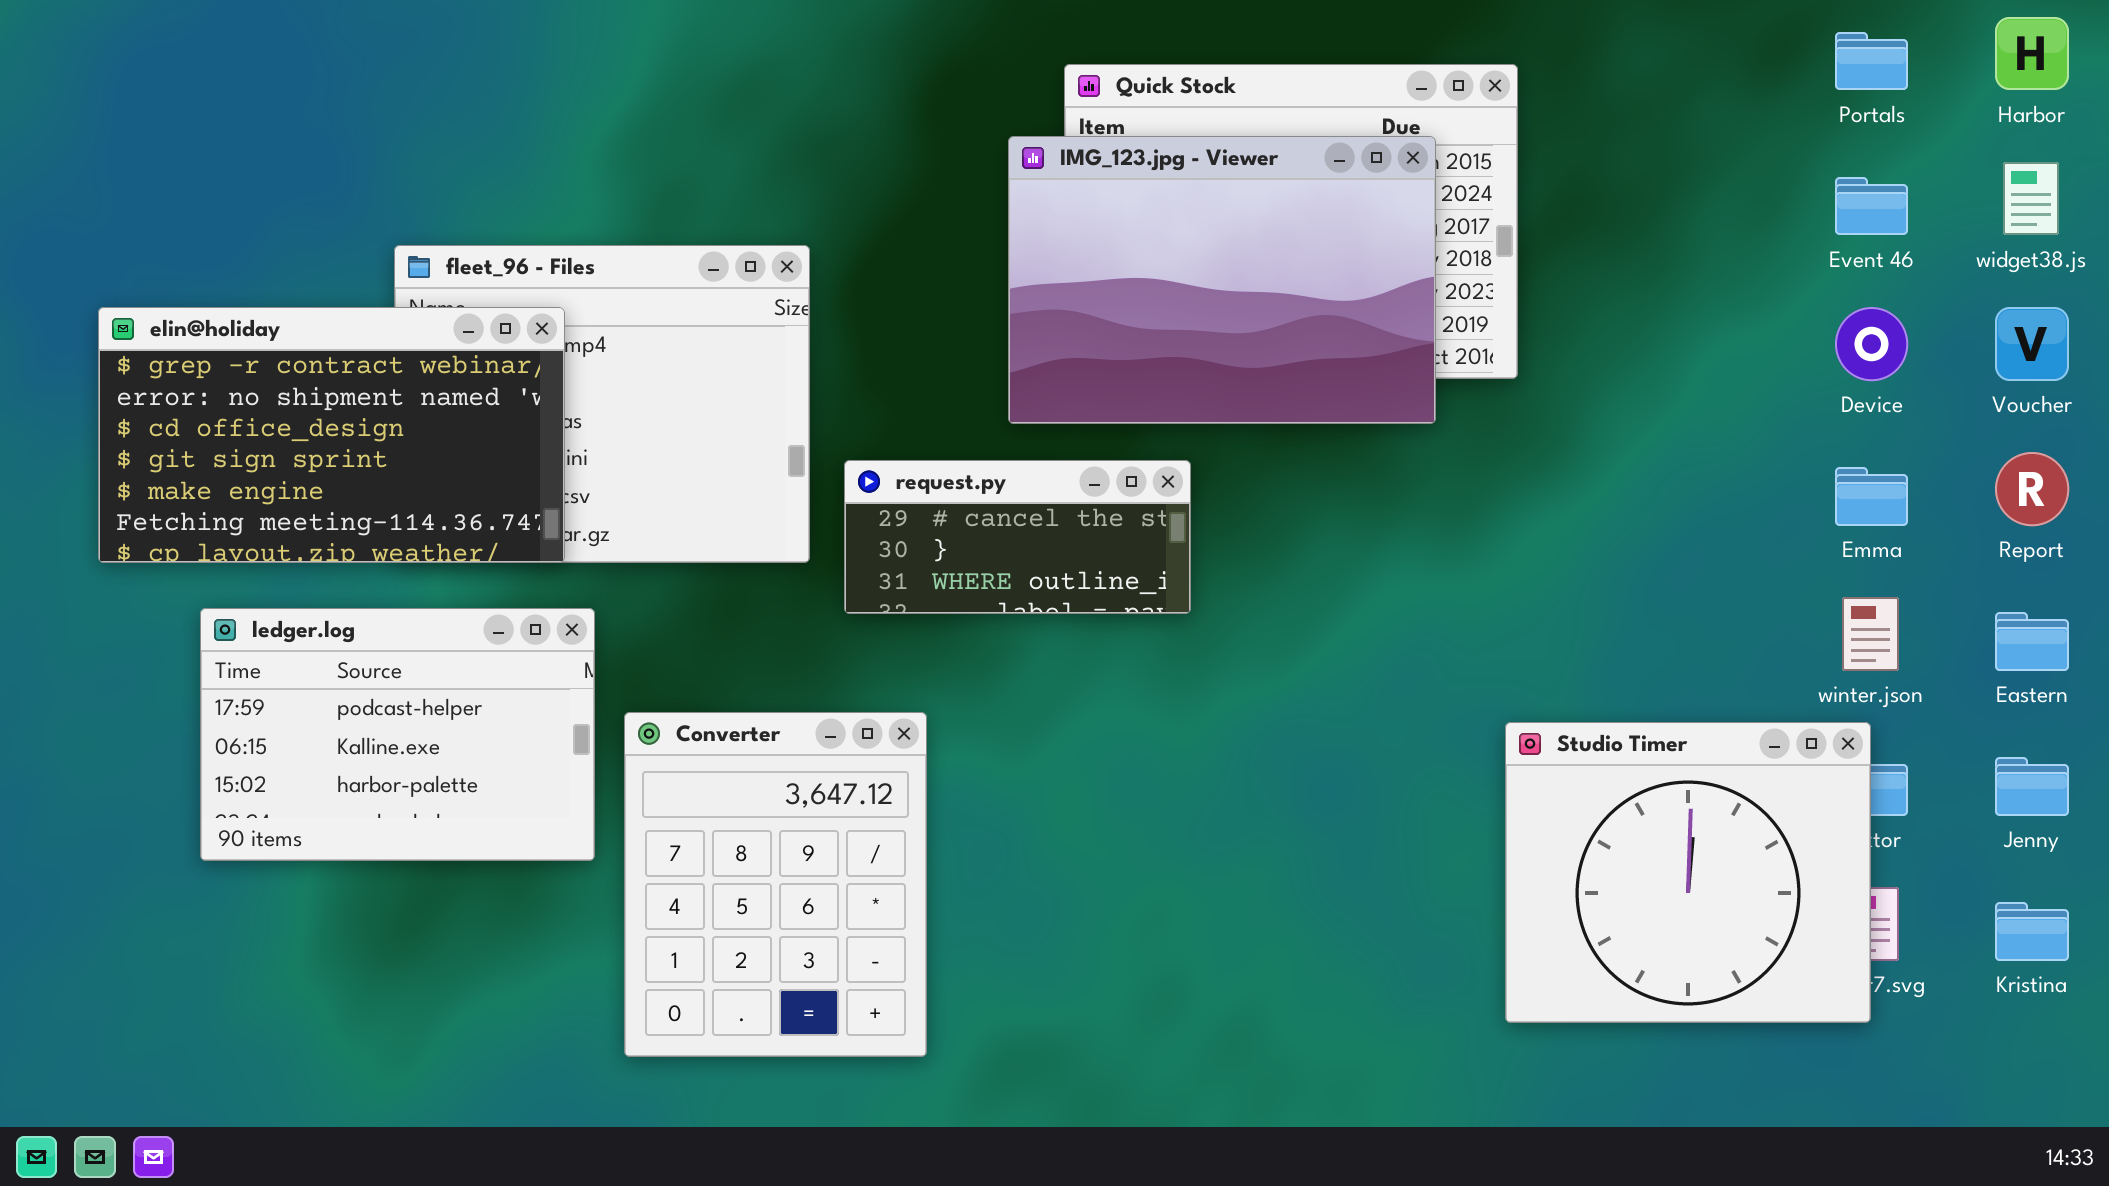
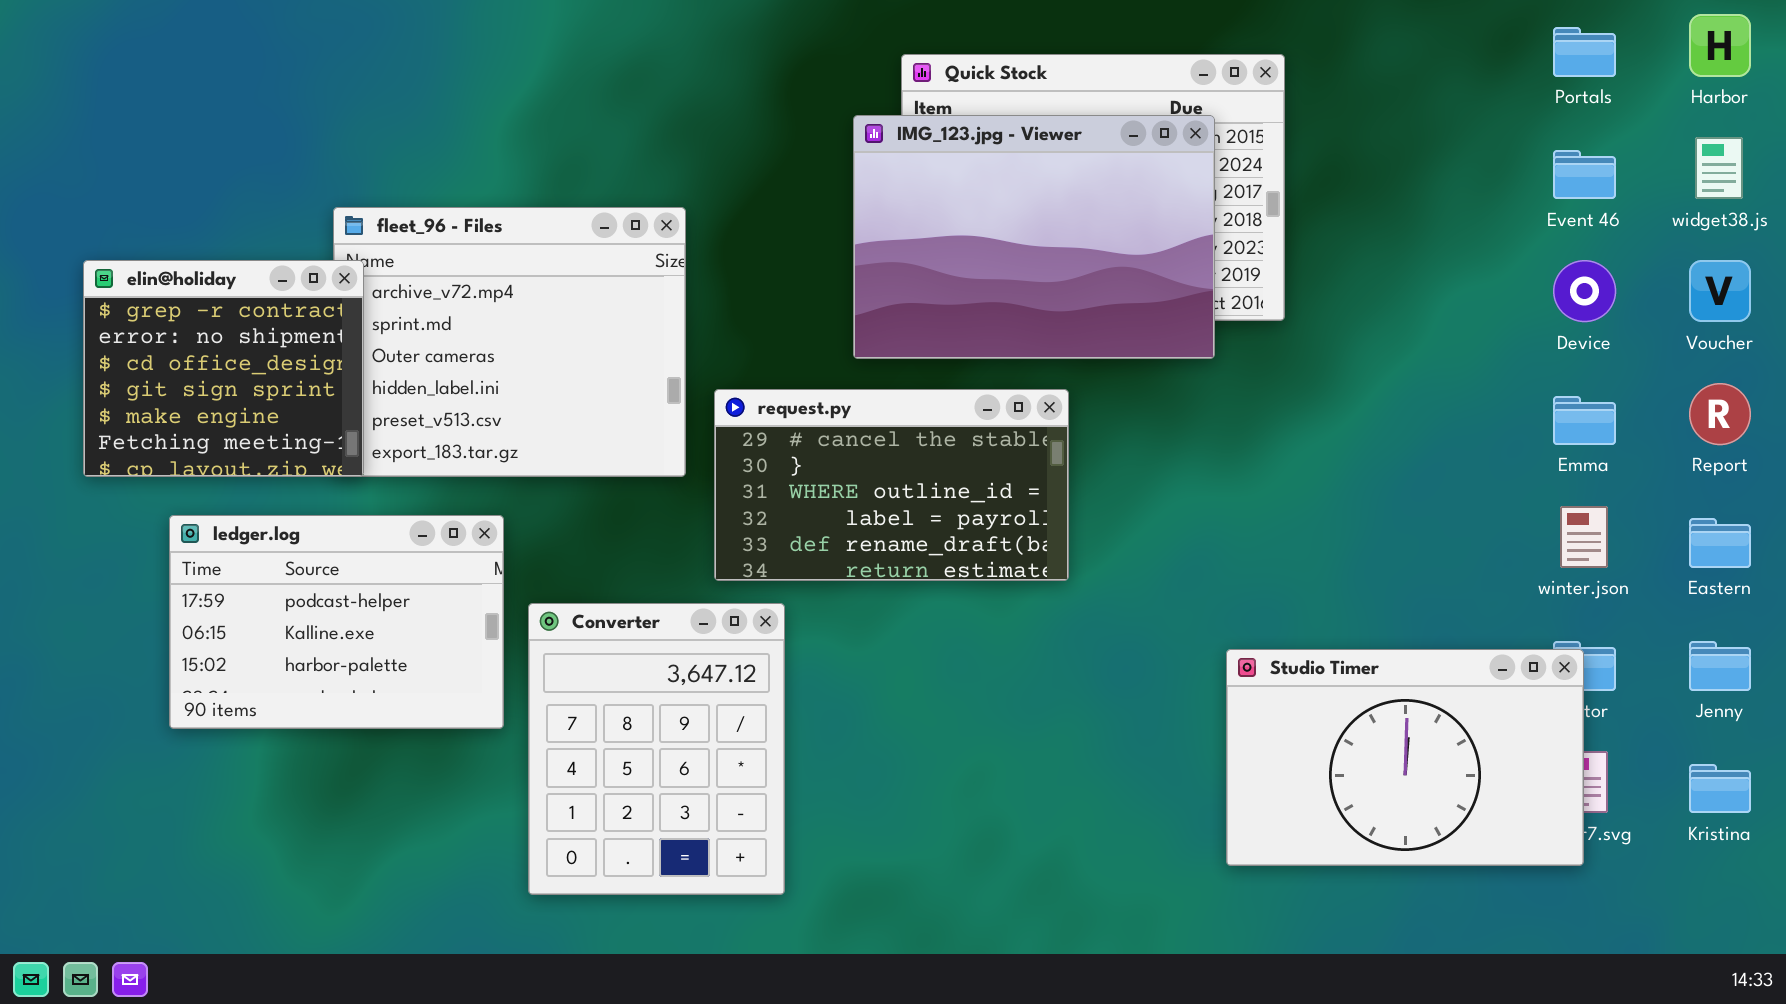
elin@holiday: [98,307,565,563] -> [83,260,364,477], resized
request.py: [844,460,1191,614] -> [714,389,1069,581], resized
Studio Timer: [1505,722,1871,1023] -> [1226,649,1584,866], resized

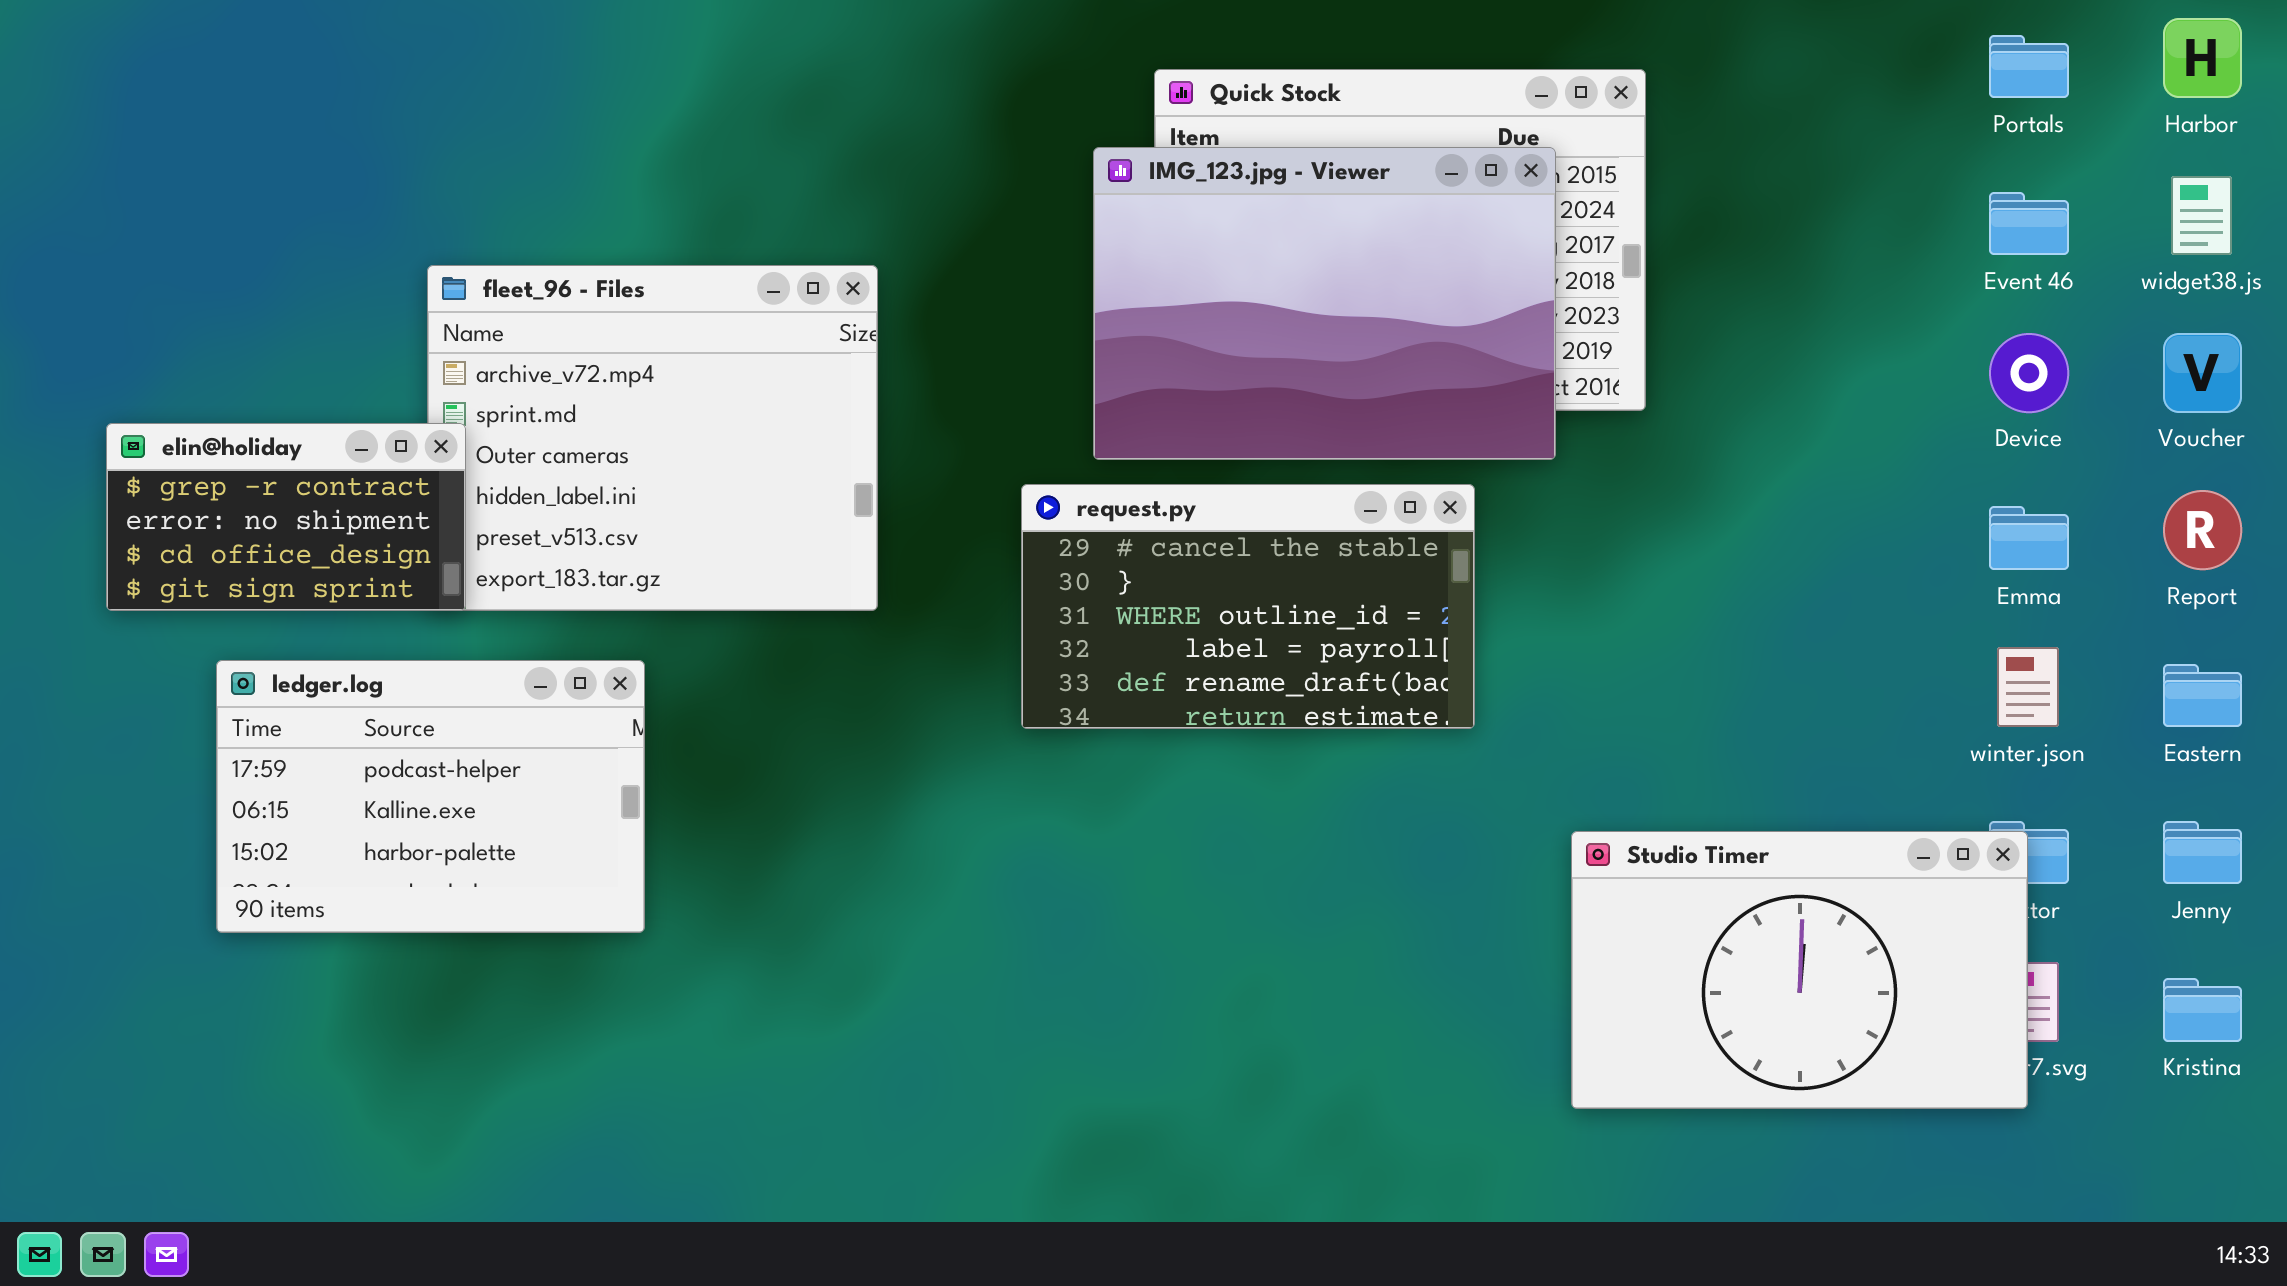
elin@holiday: [83,260,364,477] -> [106,423,466,611], resized
request.py: [714,389,1069,581] -> [1021,484,1475,729], moved
Converter: [528,603,785,895] -> none, closed

